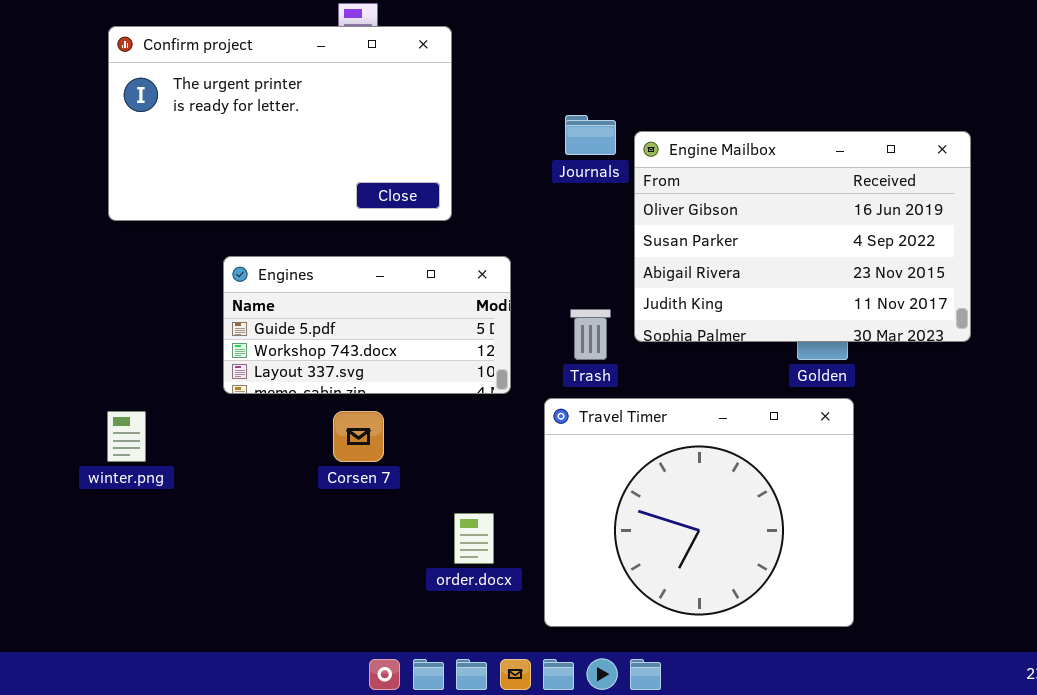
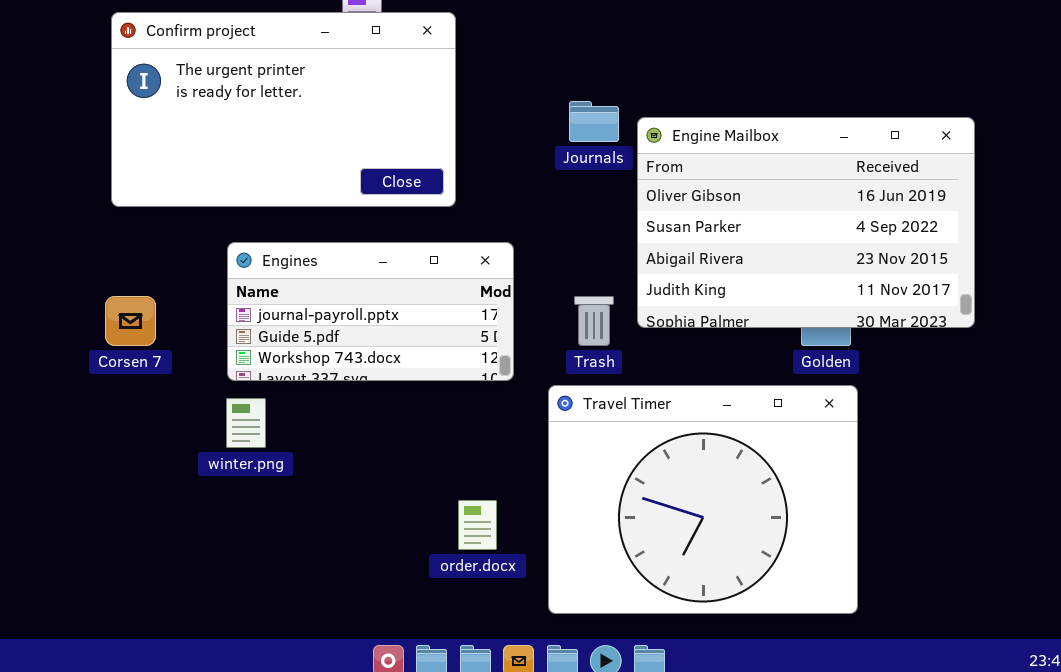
Engines: [223,256,511,394] -> [227,242,514,381], scrolled up 1 row
winter.png: [107,411,146,462] -> [226,398,266,448], moved
Corsen 7: [333,411,384,462] -> [105,296,156,346], moved

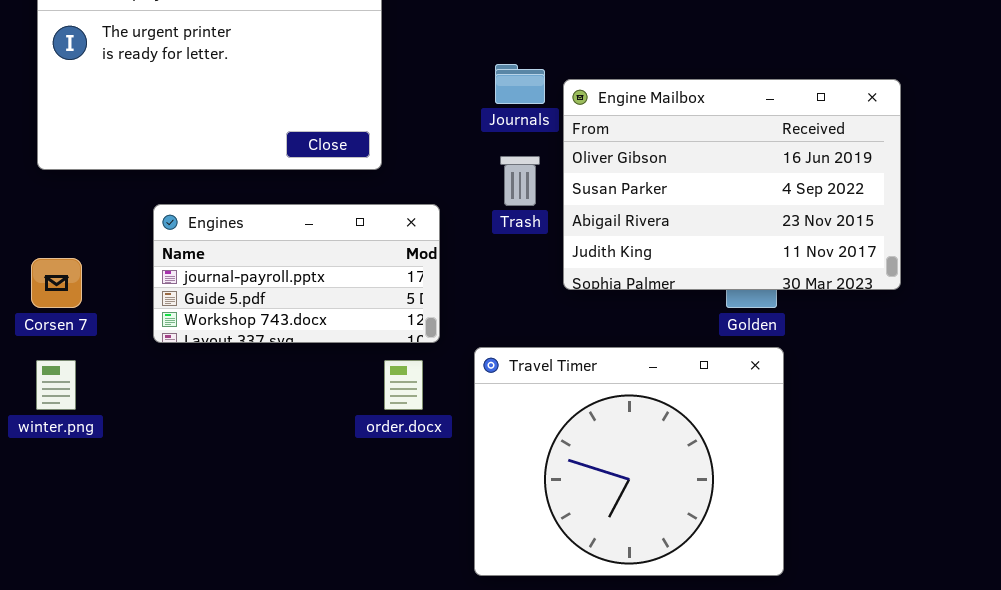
Trash: [574,296,614,346] -> [500,156,540,206], moved
winter.png: [226,398,266,448] -> [36,360,76,410], moved
order.docx: [458,500,497,550] -> [384,360,423,410], moved

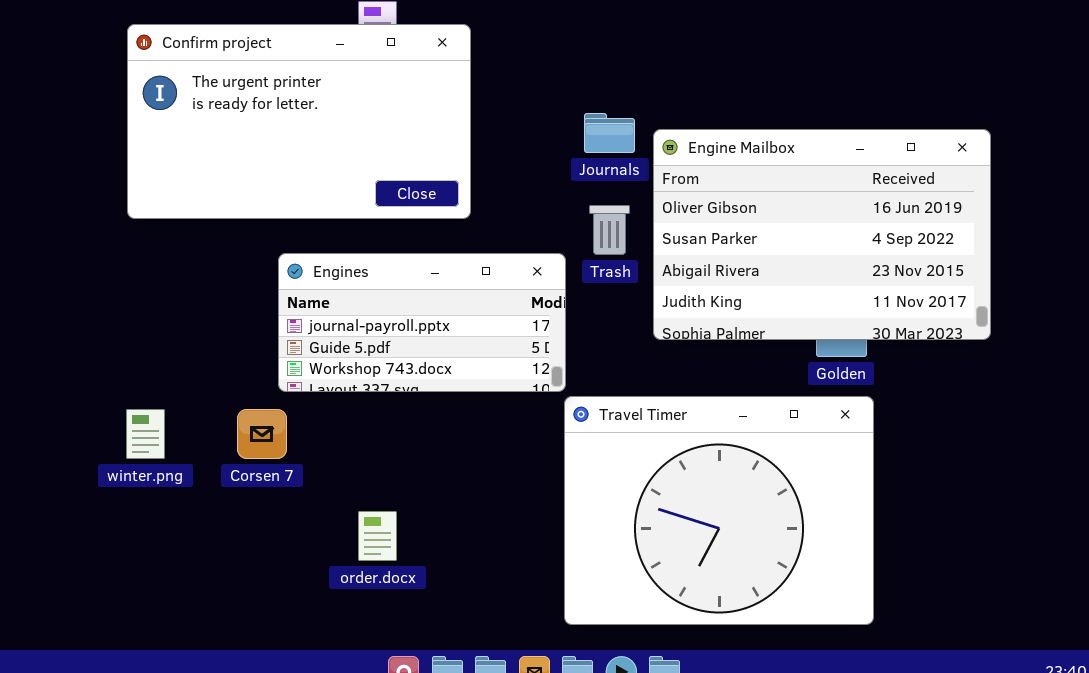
Engines: [153,204,440,343] -> [278,253,566,392], moved
Corsen 7: [31,258,82,308] -> [237,409,287,459], moved
order.docx: [384,360,423,410] -> [358,511,397,561], moved

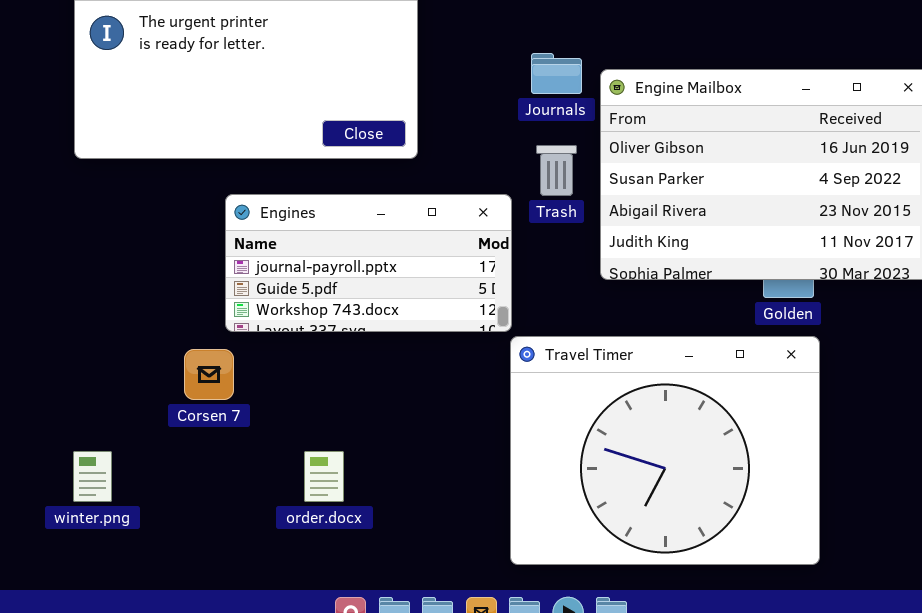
winter.png: [126,409,165,459] -> [73,451,112,502], moved

